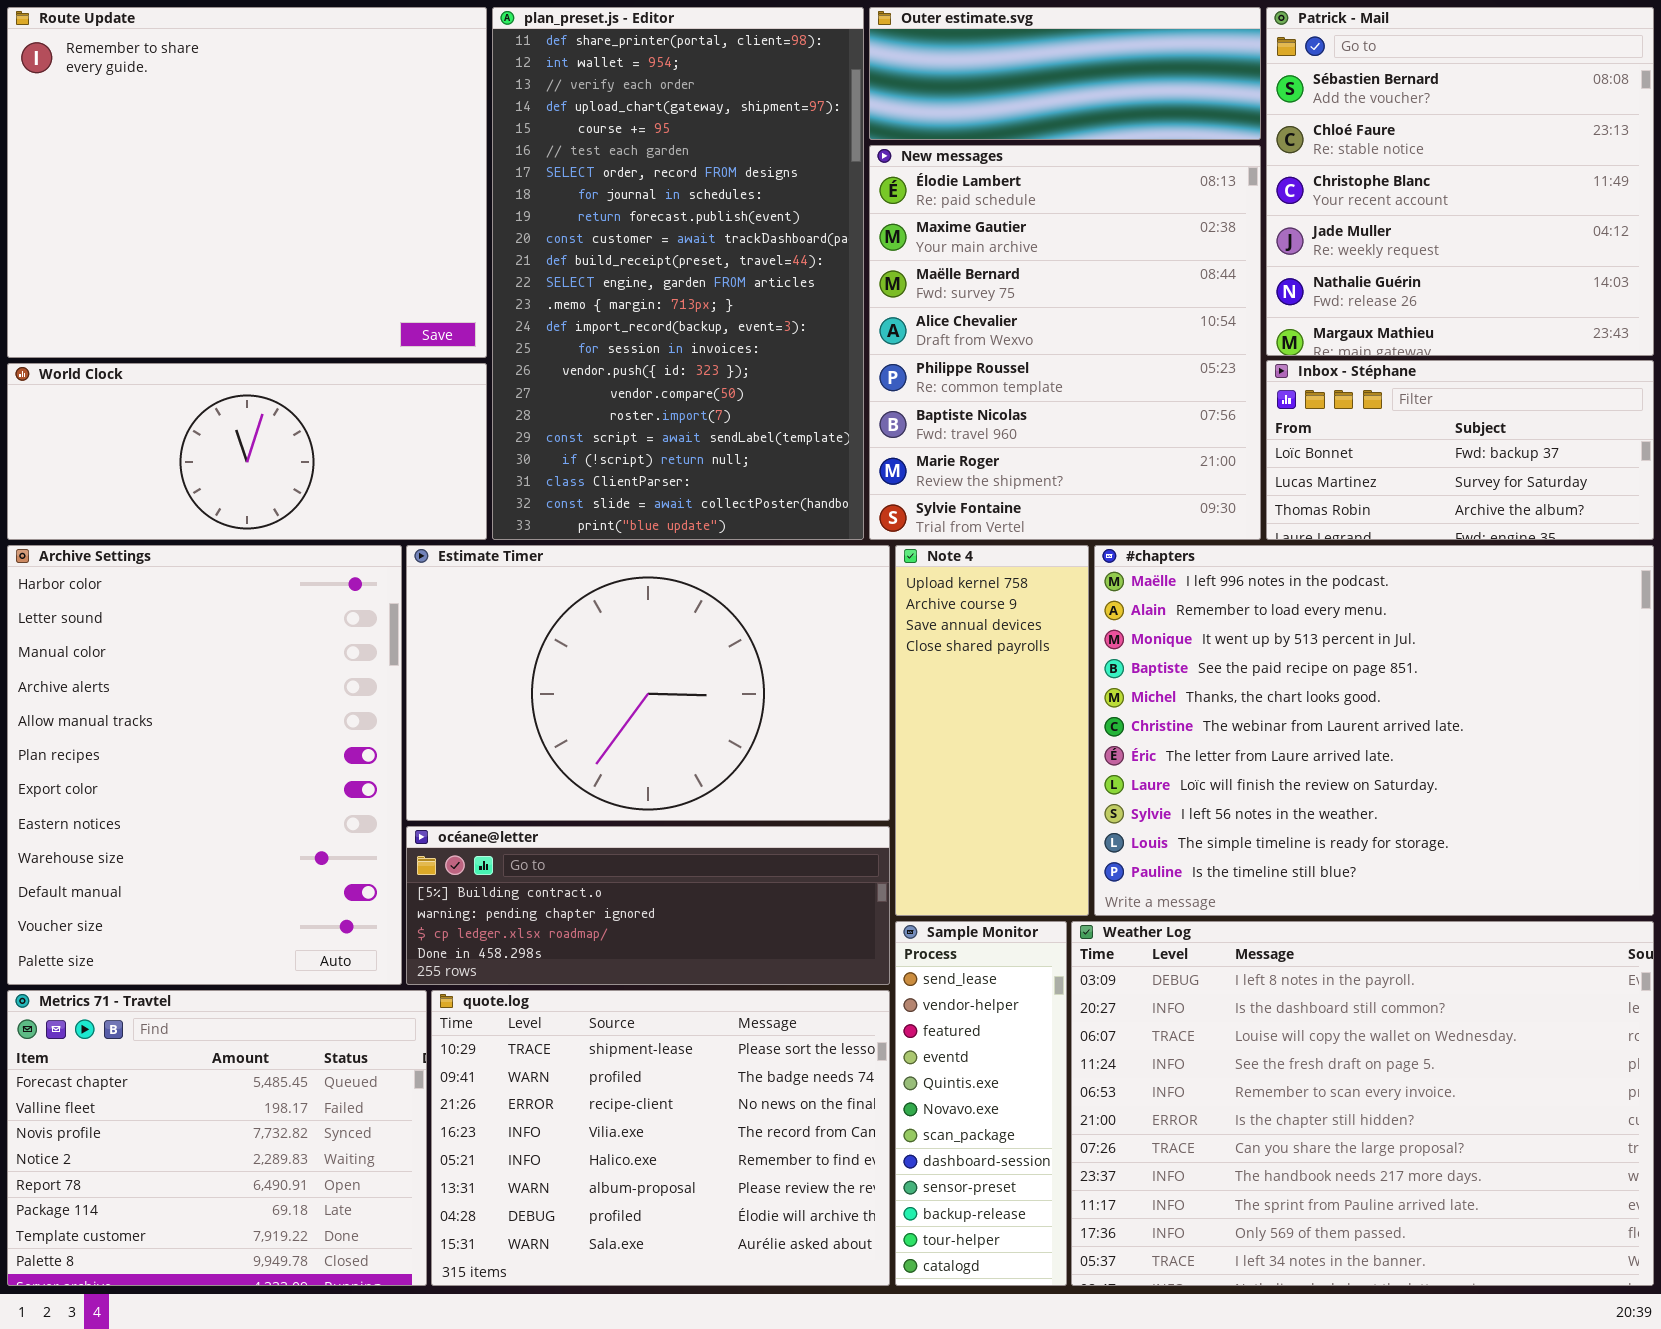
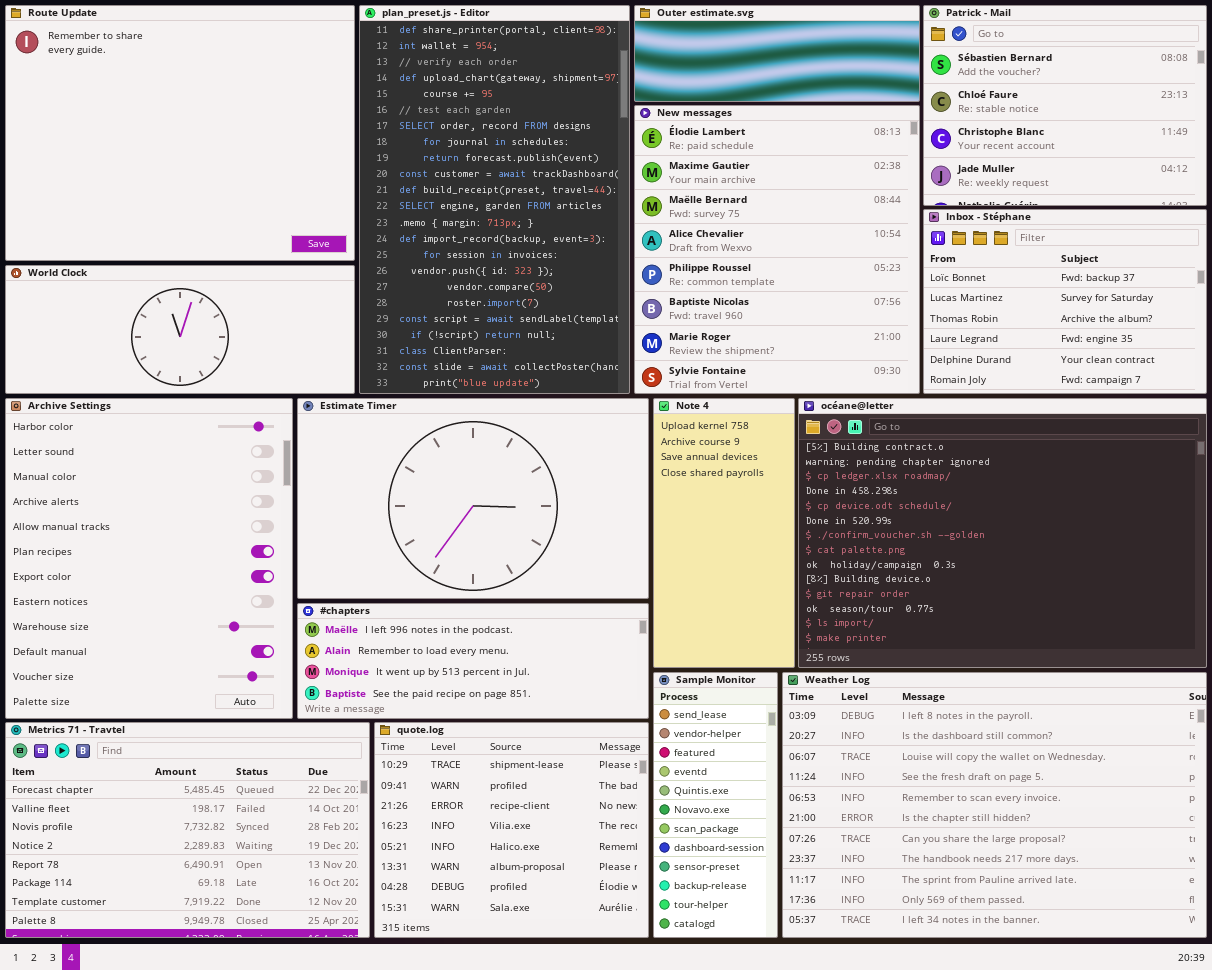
Patrick - Mail: [1266,7,1654,356] -> [923,5,1207,206], resized
Inbox - Stéphane: [1266,360,1654,540] -> [923,209,1207,394], resized
#chapters: [1094,545,1654,916] -> [297,603,649,719], moved, resized
océane@letter: [406,826,890,985] -> [798,398,1207,668], moved, resized
Metrics 71 - Travtel: [7,990,427,1286] -> [5,722,370,938], resized
quote.log: [431,990,890,1286] -> [374,722,649,938], resized

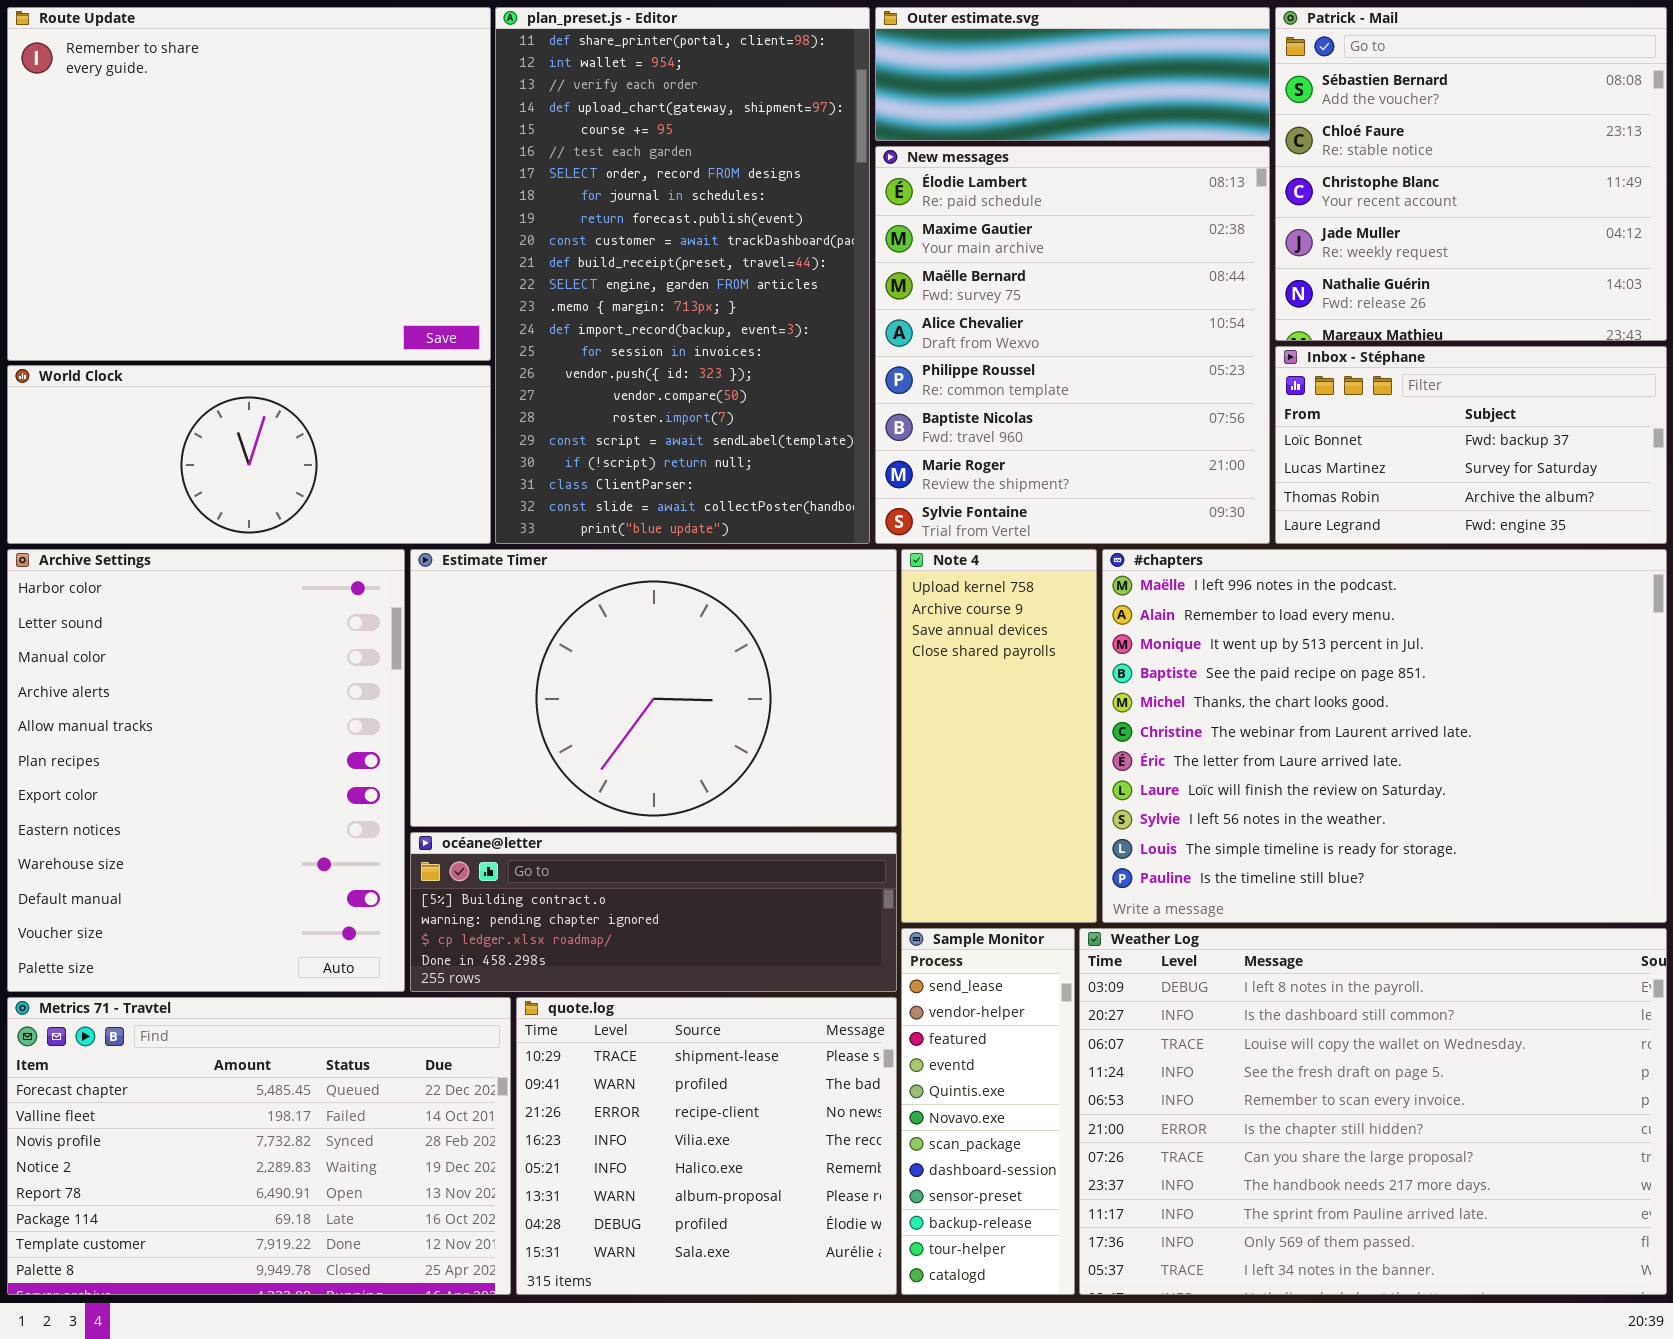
Patrick - Mail: [923,5,1207,206] -> [1275,7,1667,341], resized
Inbox - Stéphane: [923,209,1207,394] -> [1275,346,1667,544], resized
océane@letter: [798,398,1207,668] -> [410,832,897,992], moved, resized
#chapters: [297,603,649,719] -> [1102,549,1667,923], moved, resized

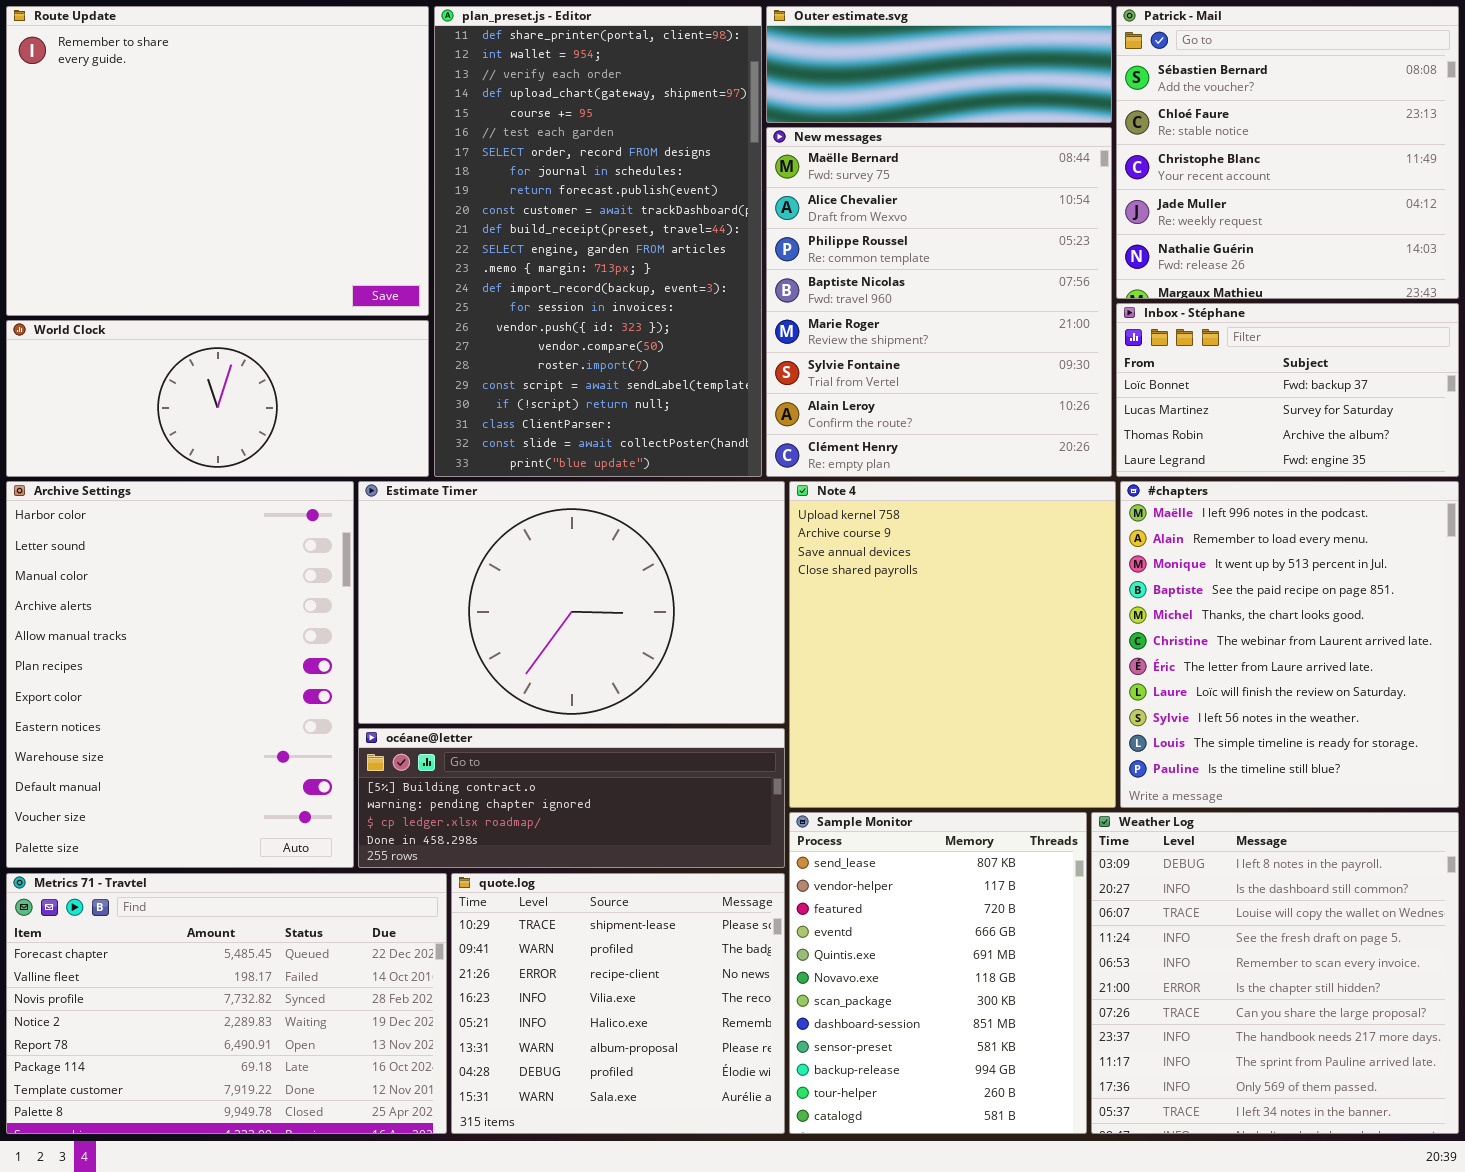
New messages: [875,146,1270,544] -> [766,127,1112,477], scrolled down 2 rows
Note 4: [901,549,1097,923] -> [789,481,1116,808], resized
#chapters: [1102,549,1667,923] -> [1120,481,1459,808], resized
Sample Monitor: [901,928,1075,1295] -> [789,812,1087,1134], resized
Weather Log: [1079,928,1667,1295] -> [1091,812,1459,1134], resized

